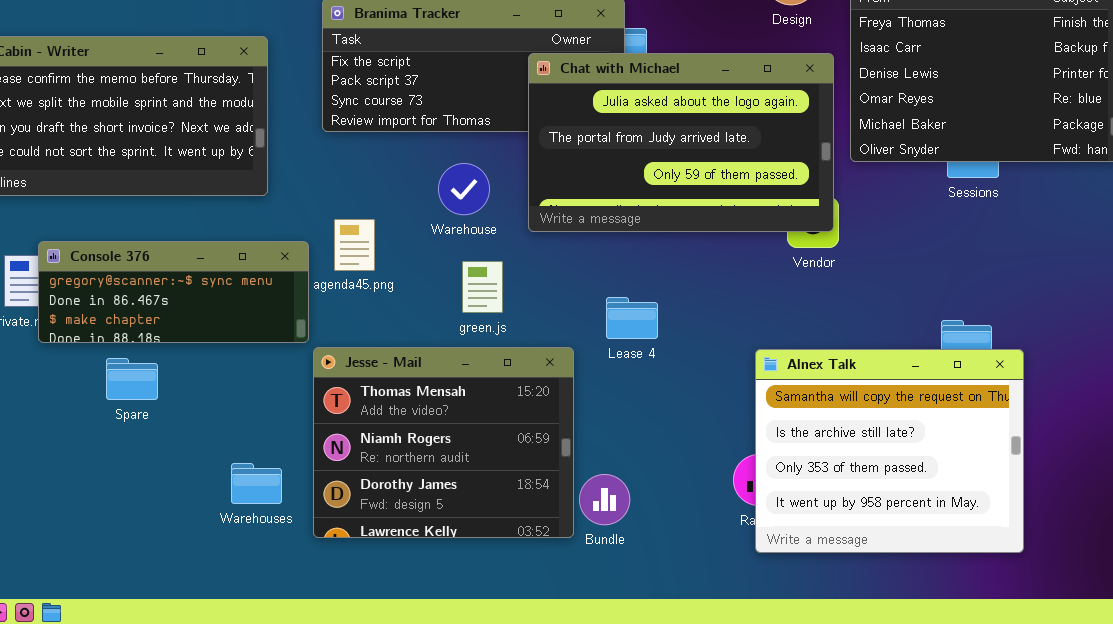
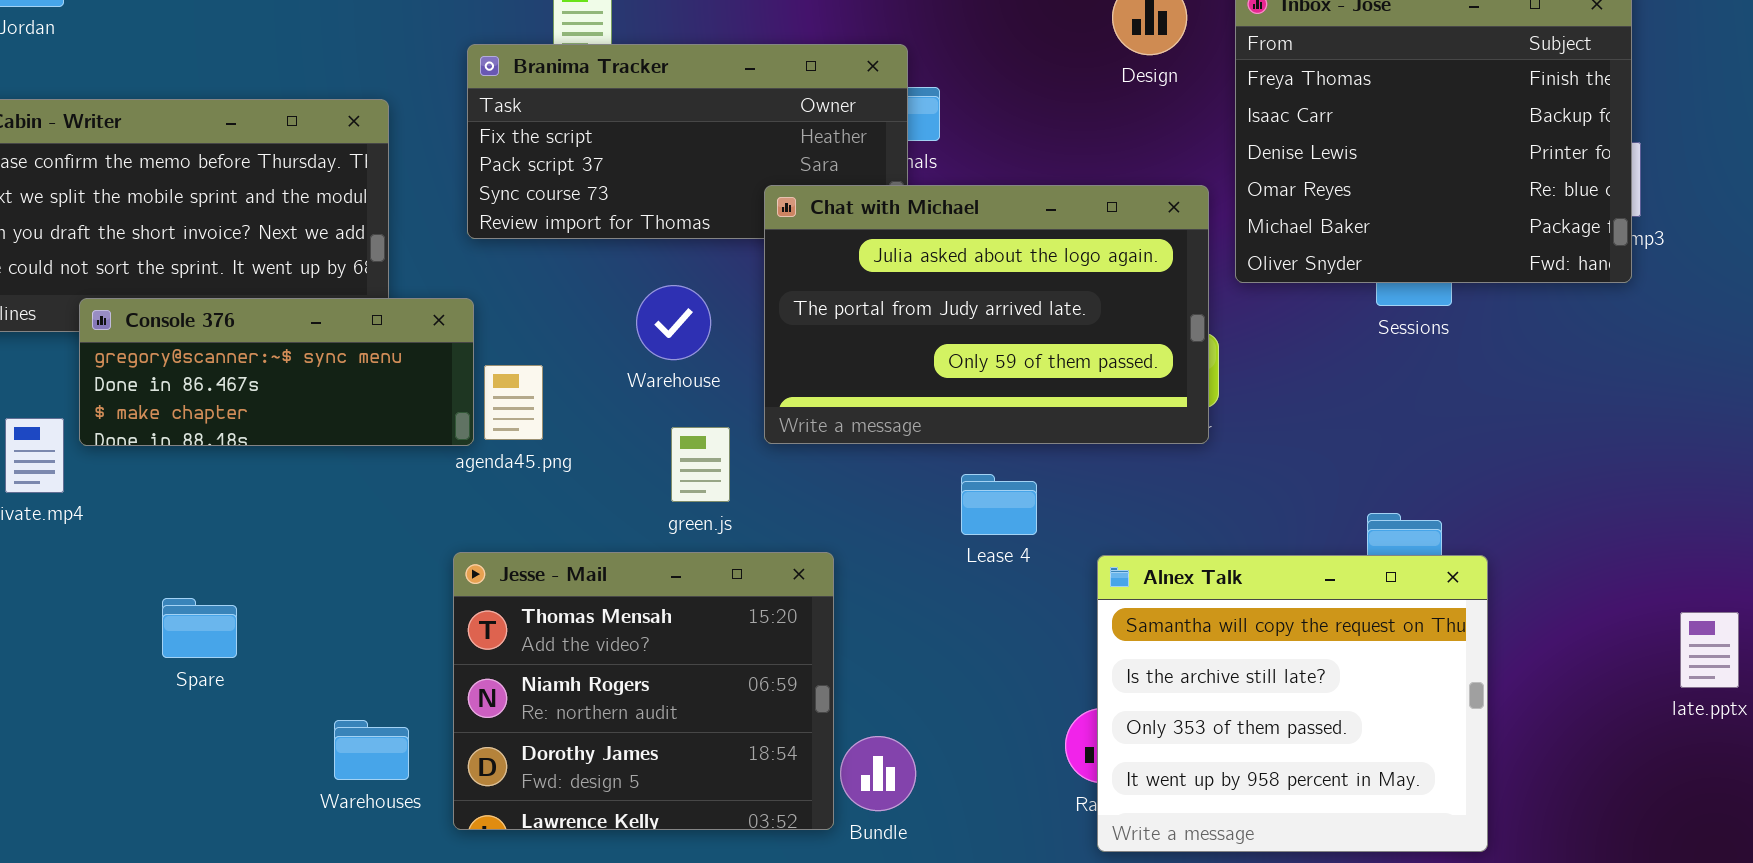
Chat with Michael: [528,53,834,232] -> [764,185,1209,444], moved
Console 376: [38,241,309,343] -> [79,298,474,446], moved
Lease 4: [606,297,658,339] -> [961,474,1037,535], moved
Spare: [106,358,158,400] -> [162,598,237,658], moved

